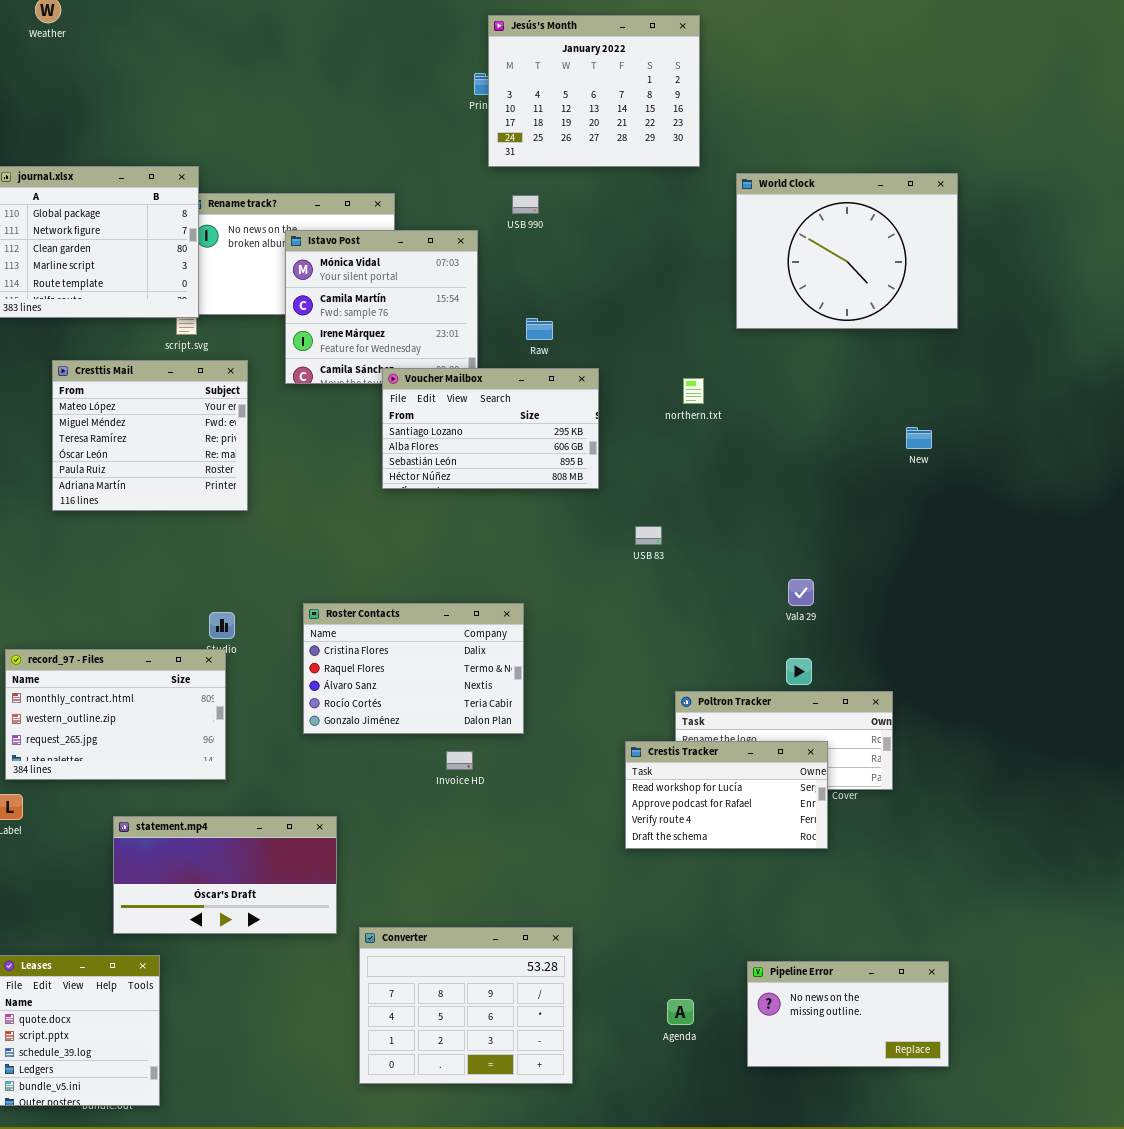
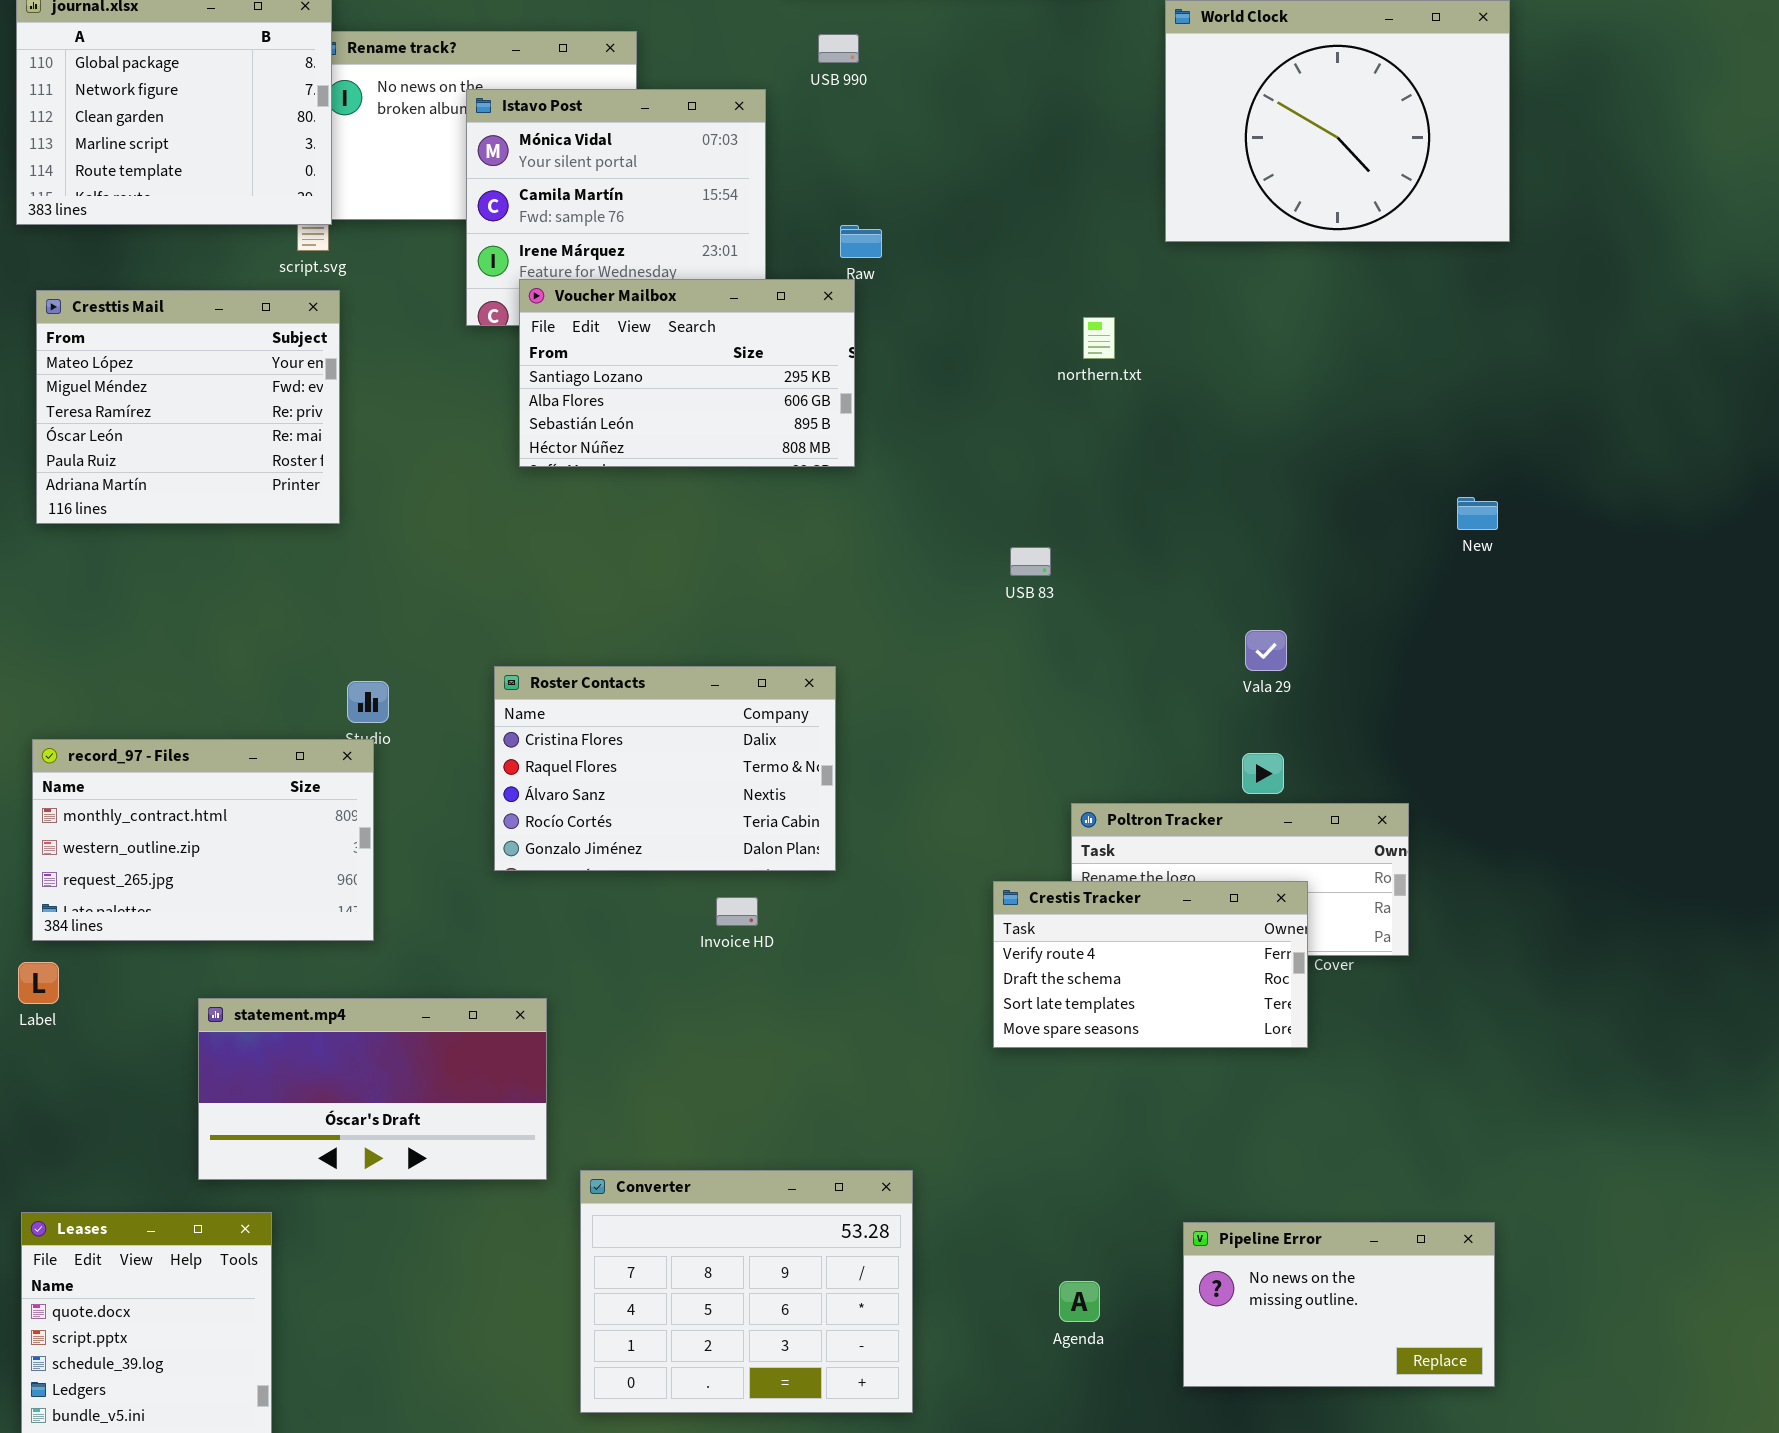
Cresttis Mail: [52,360,248,511] -> [36,290,340,524], moved
Voucher Mailbox: [382,368,599,489] -> [519,279,855,467], moved
New: [906,427,932,449] -> [1457,497,1498,530], moved
Crestis Tracker: [625,741,828,849] -> [993,881,1308,1048], scrolled down 2 rows

